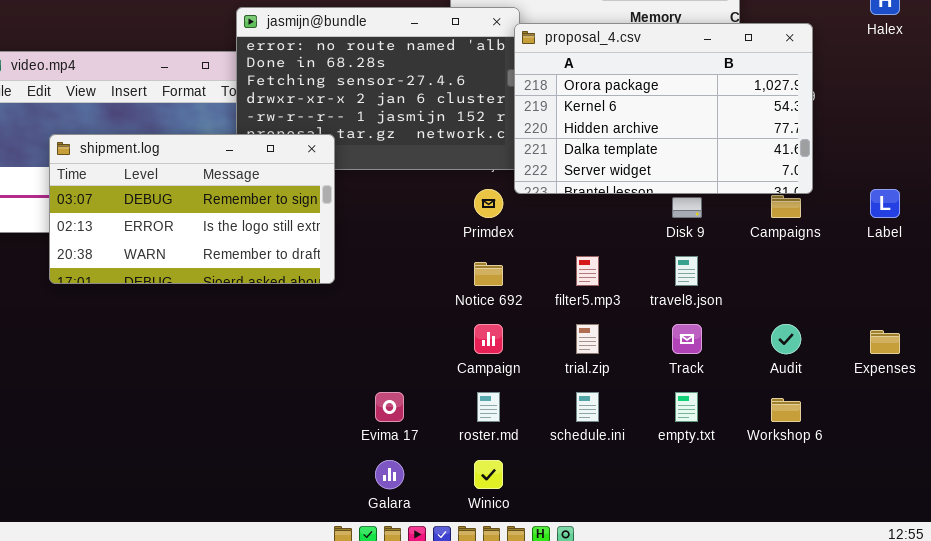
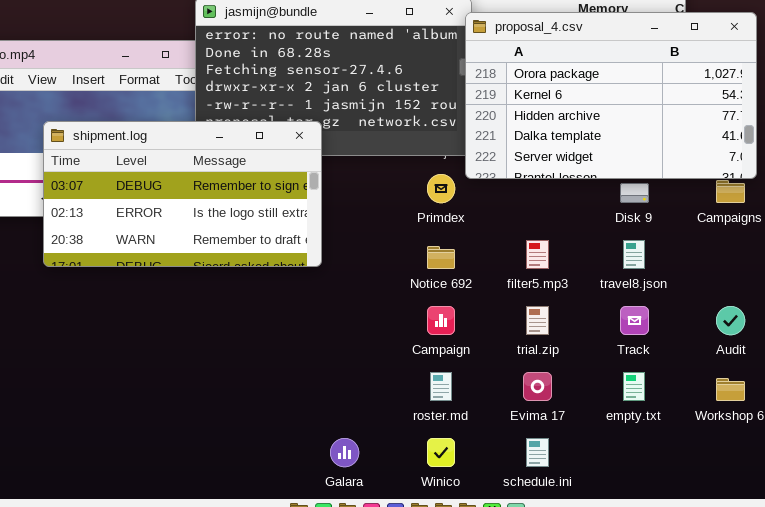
shipment.log: [49,134,335,284] -> [43,121,322,267], moved
Evima 17: [375,392,404,422] -> [523,372,552,401], moved
schedule.ini: [576,392,599,422] -> [526,438,549,467], moved

